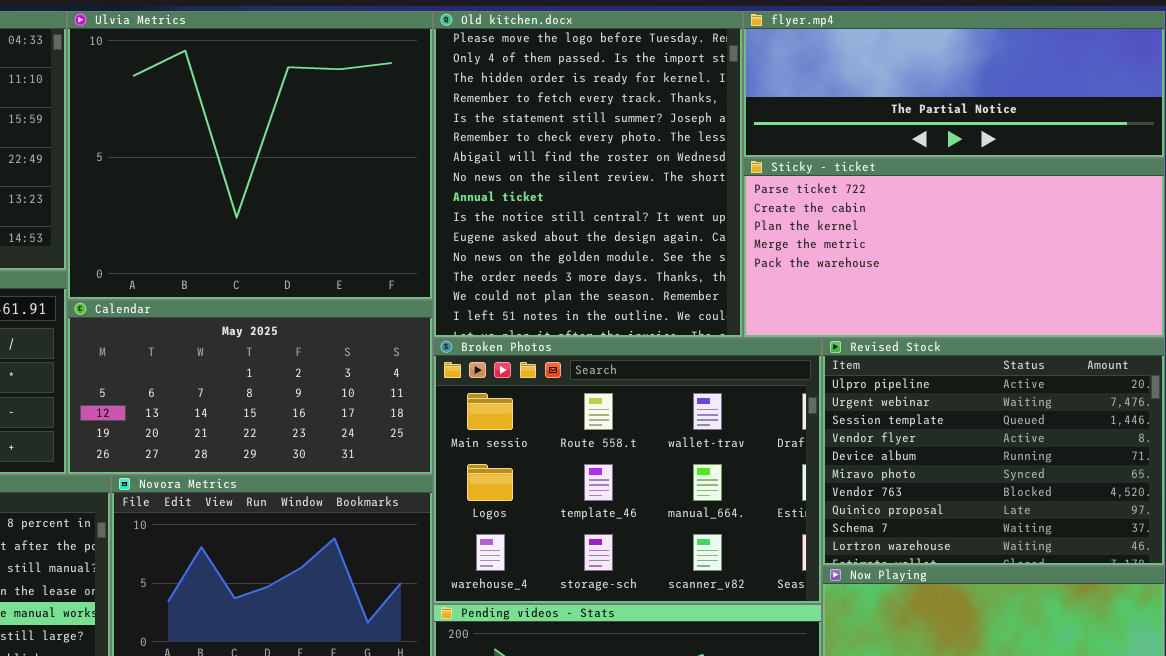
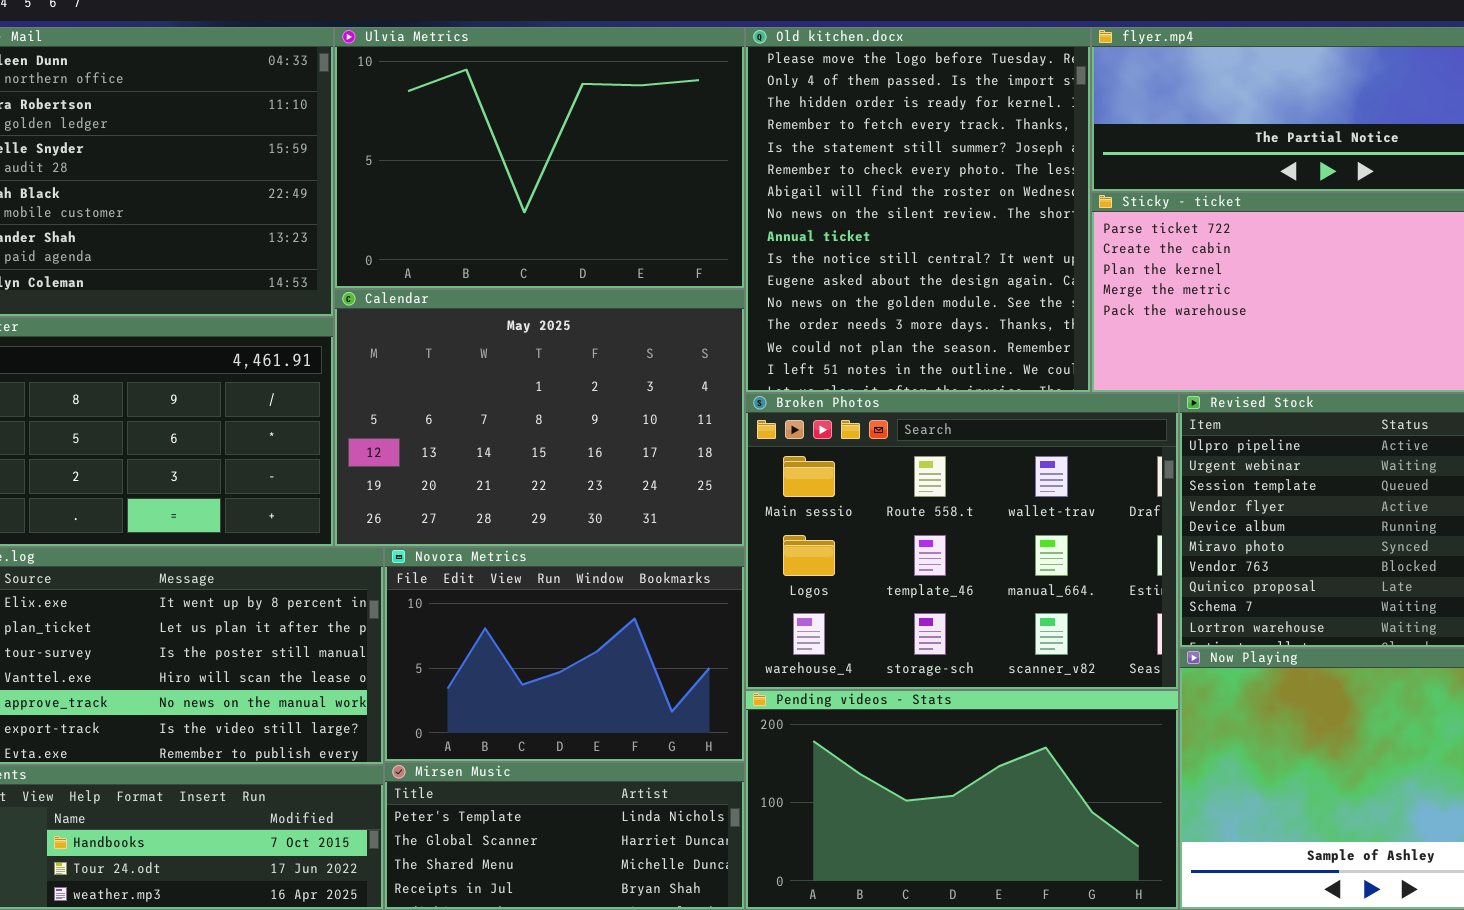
Ulvia Metrics: [67,11,433,300] -> [334,27,745,289], resized
Calendar: [67,300,433,475] -> [334,289,745,547], resized

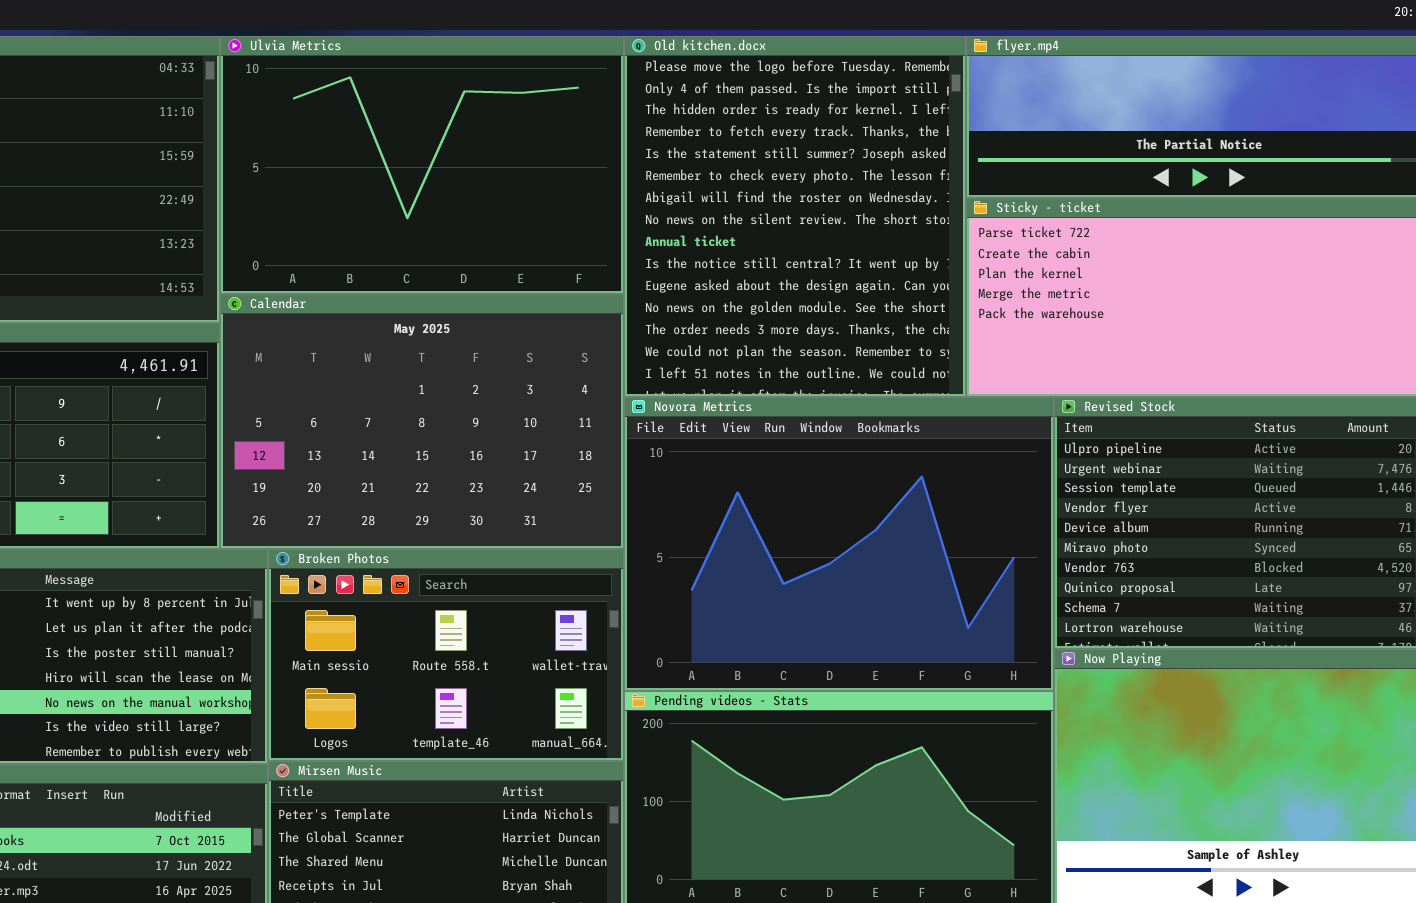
Broken Photos: [745,393,1179,690] -> [268,549,624,761], moved, resized
Novora Metrics: [384,547,745,762] -> [624,397,1054,691], moved, resized

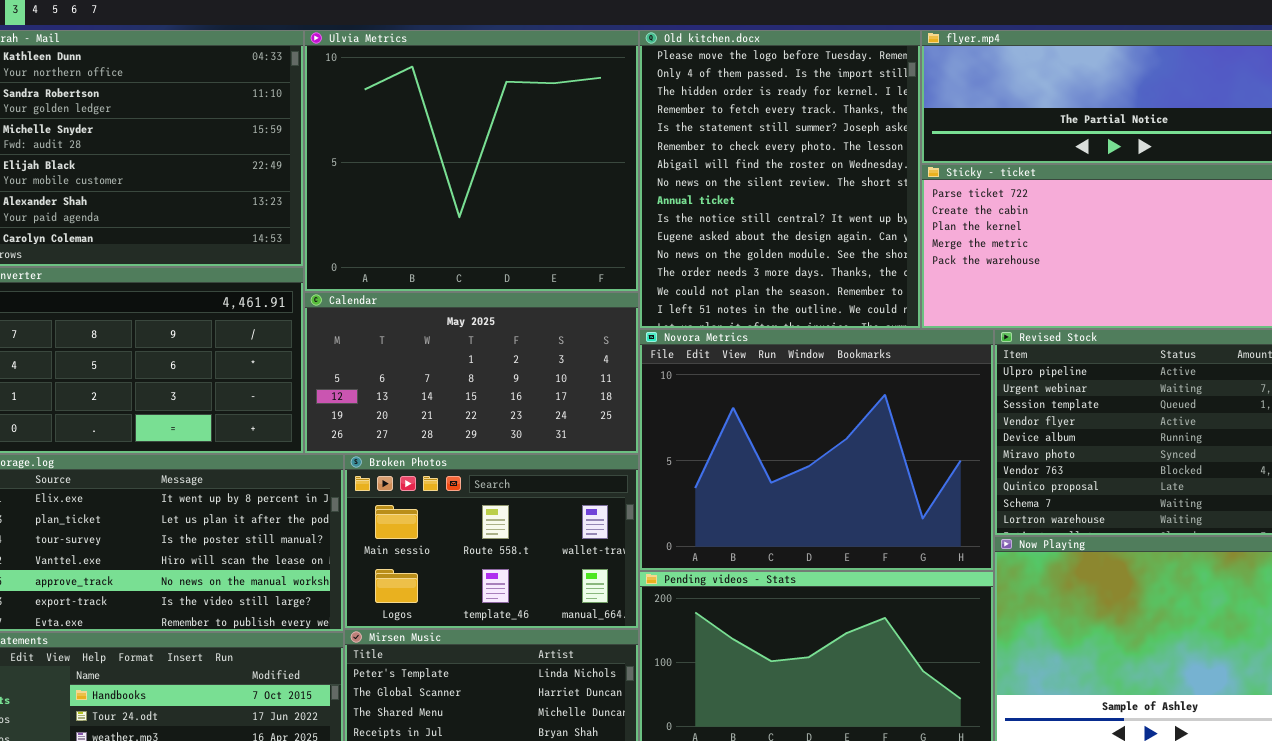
Ulvia Metrics: [220,36,624,294] -> [304,30,639,292], resized
Calendar: [220,294,624,549] -> [304,292,639,454], resized

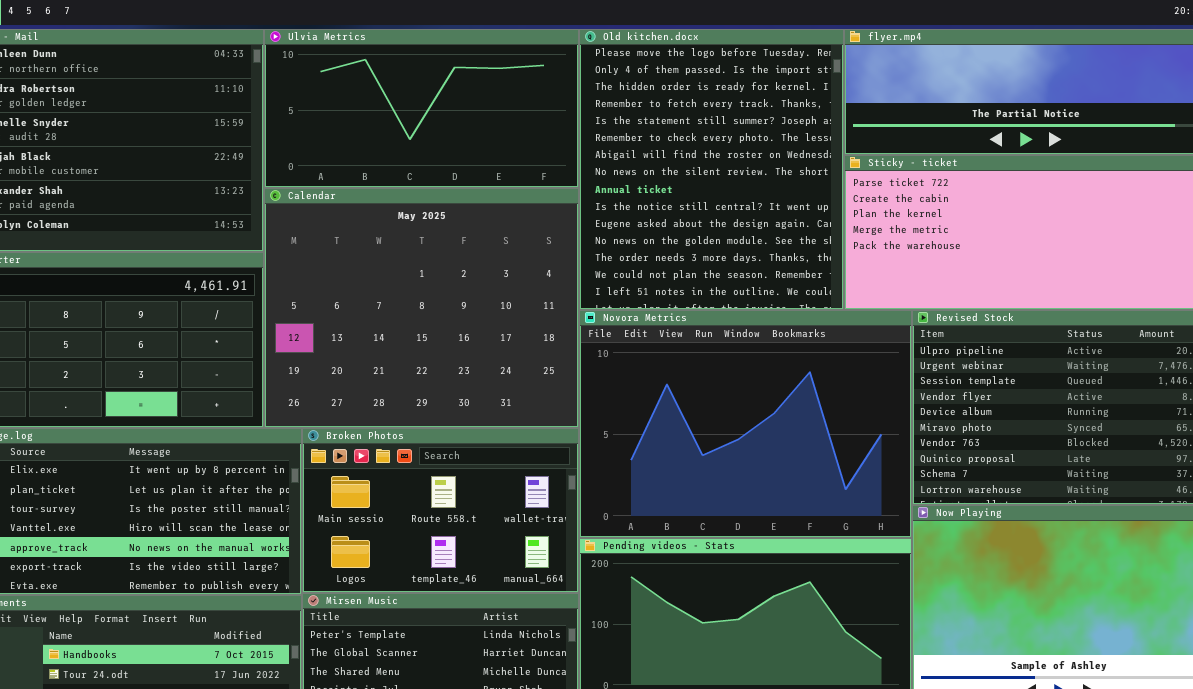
Ulvia Metrics: [304,30,639,292] -> [264,29,579,188], resized
Calendar: [304,292,639,454] -> [264,188,579,428], resized

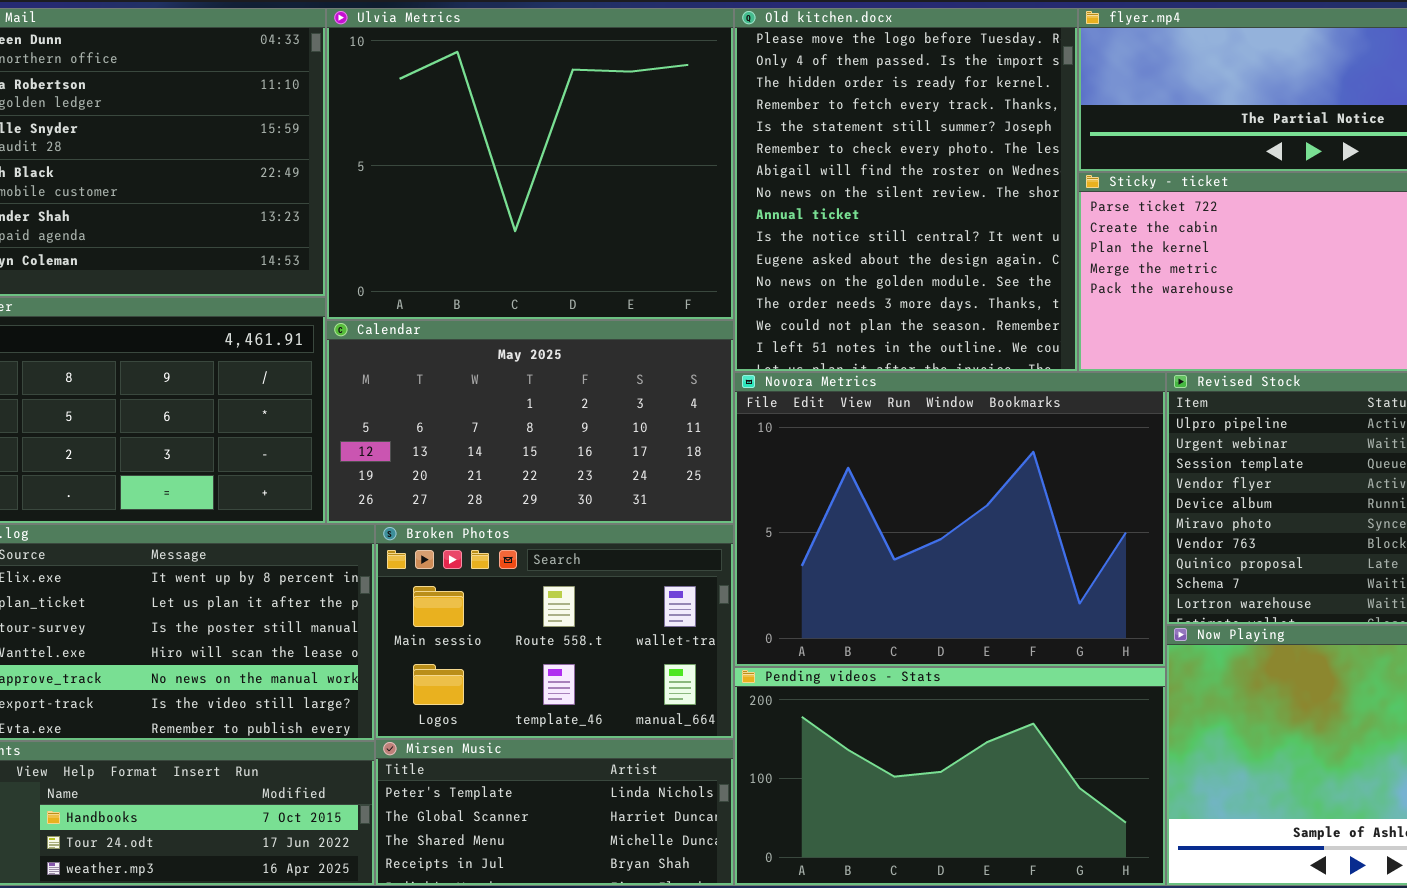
Ulvia Metrics: [264,29,579,188] -> [326,8,734,320], resized
Calendar: [264,188,579,428] -> [326,320,734,524], resized

